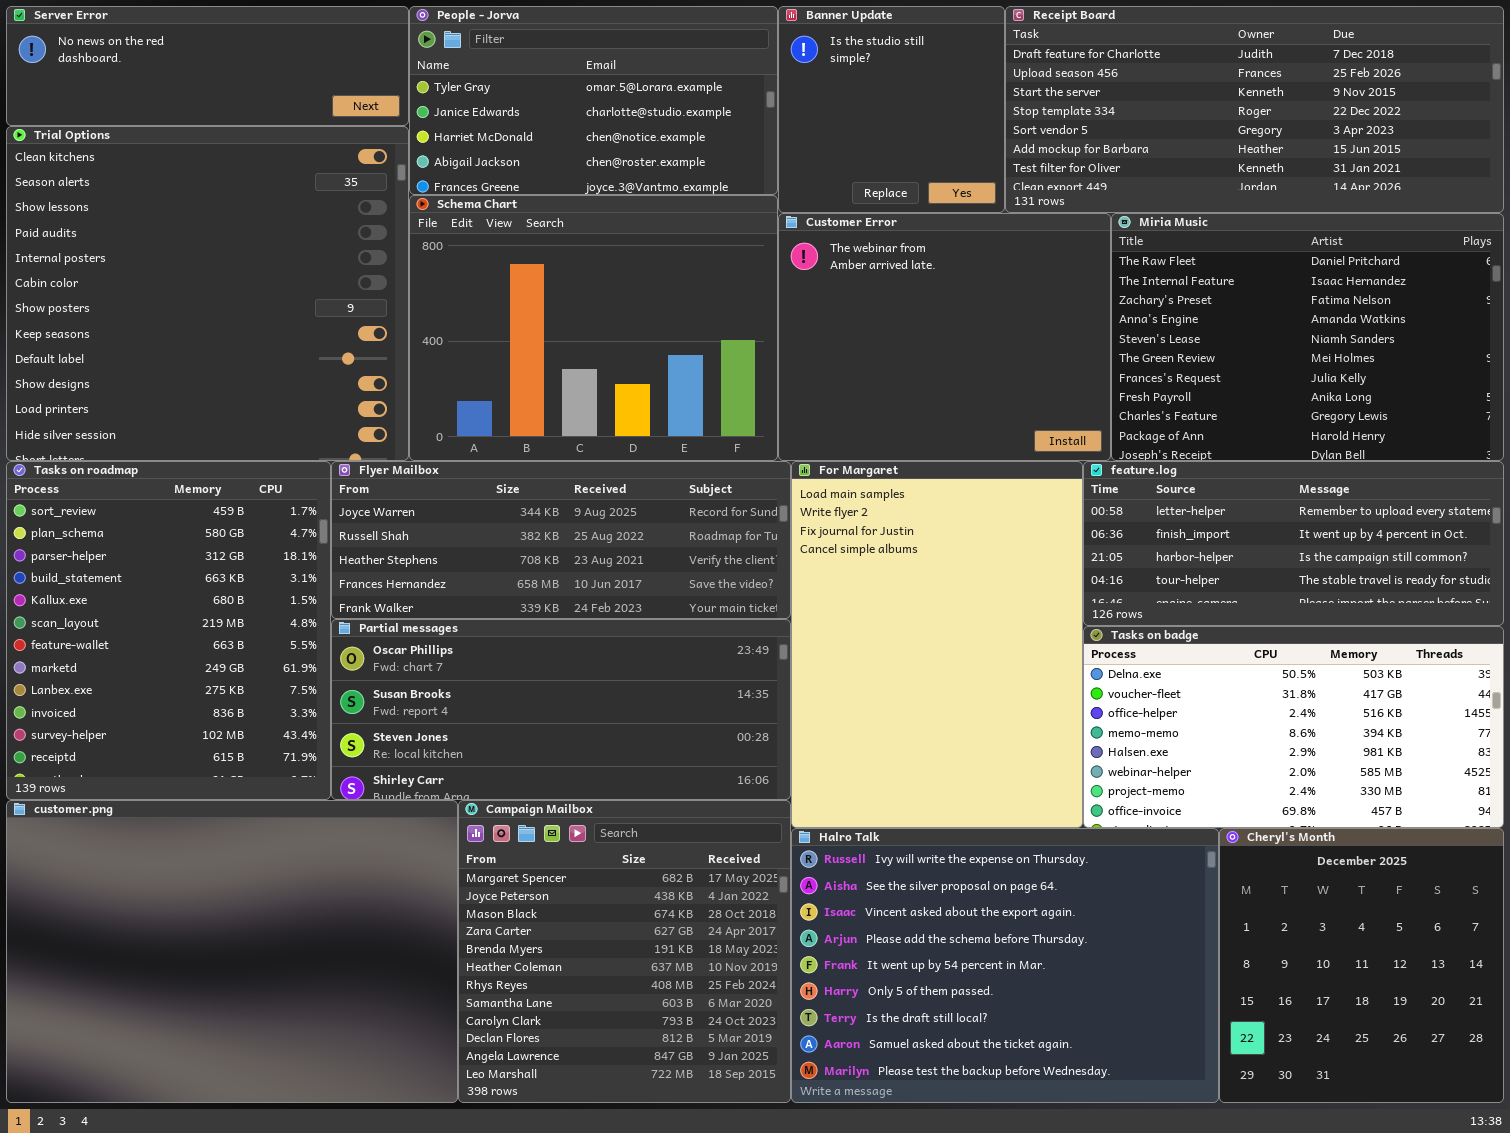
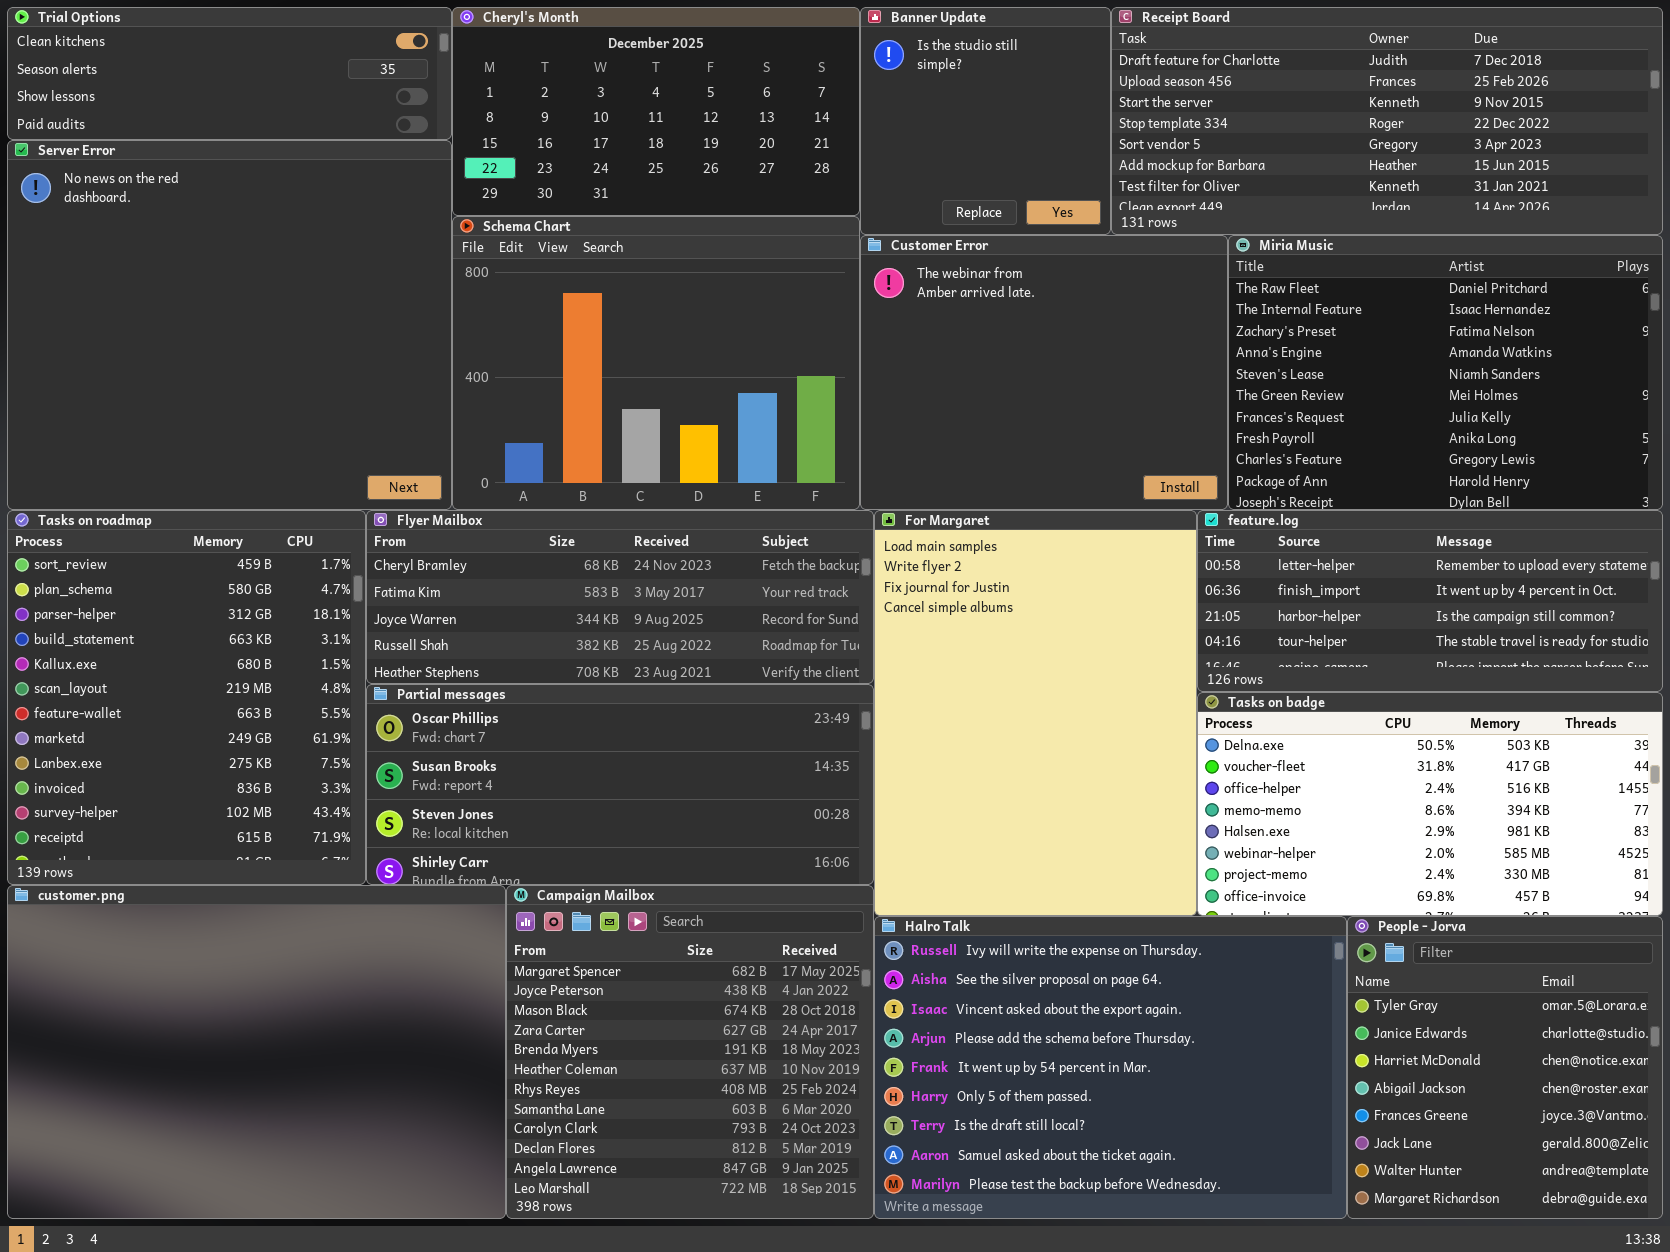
Server Error: [6,6,409,126] -> [7,140,452,510], moved, resized
People - Jorva: [409,6,778,195] -> [1347,916,1663,1219], moved, resized
Trial Options: [6,126,409,461] -> [7,7,452,140], moved, resized
Flyer Mailbox: [331,461,791,619] -> [366,510,874,684], scrolled up 2 rows
Cheryl's Month: [1219,828,1504,1103] -> [452,7,860,216], moved, resized

